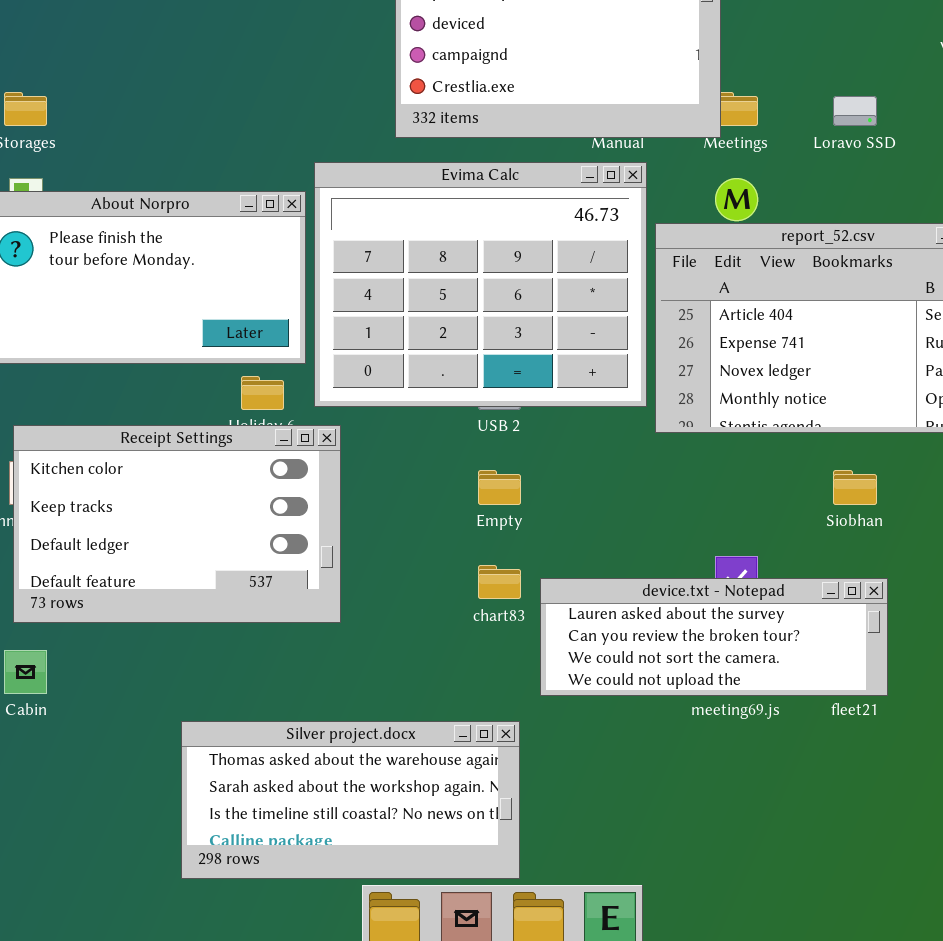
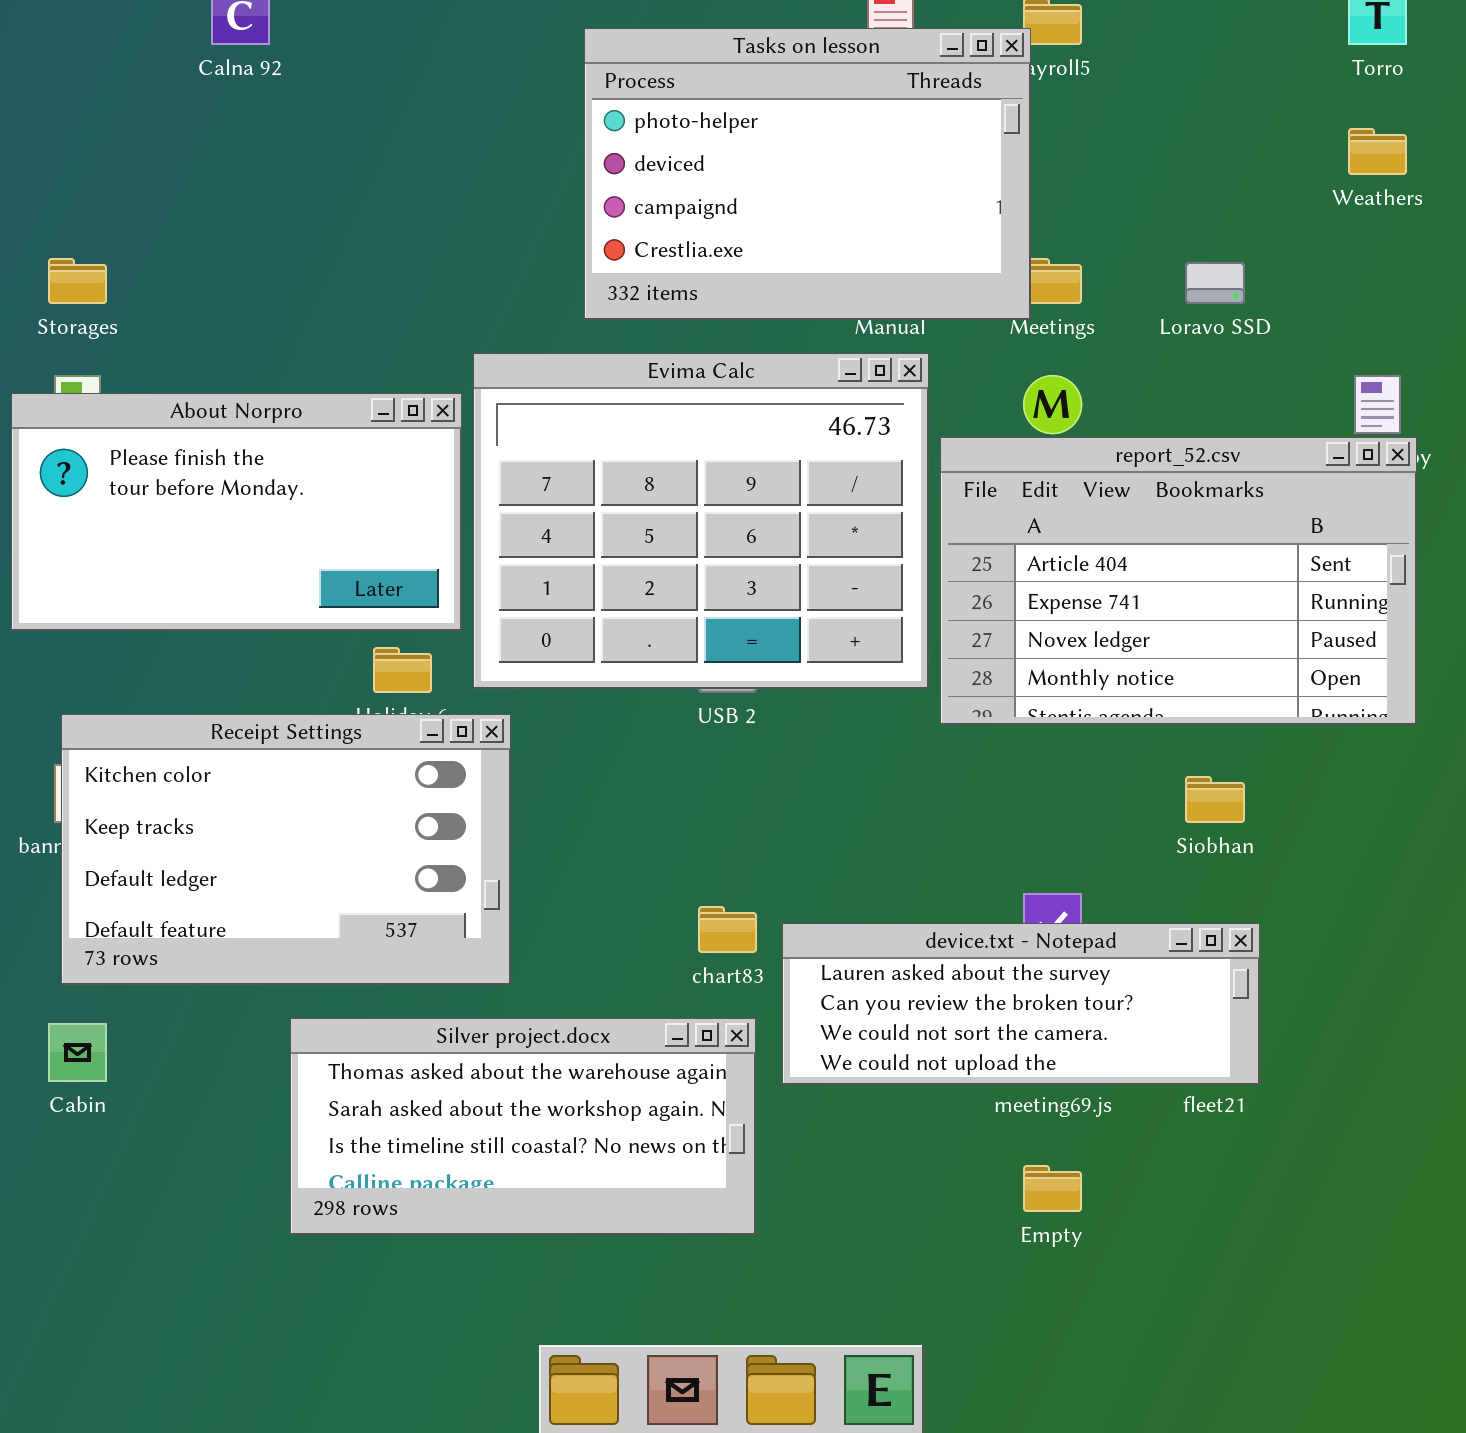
Empty: [478,470,521,505] -> [1023,1165,1082,1212], moved
Silver project.docx: [181,721,520,879] -> [290,1018,756,1235], moved

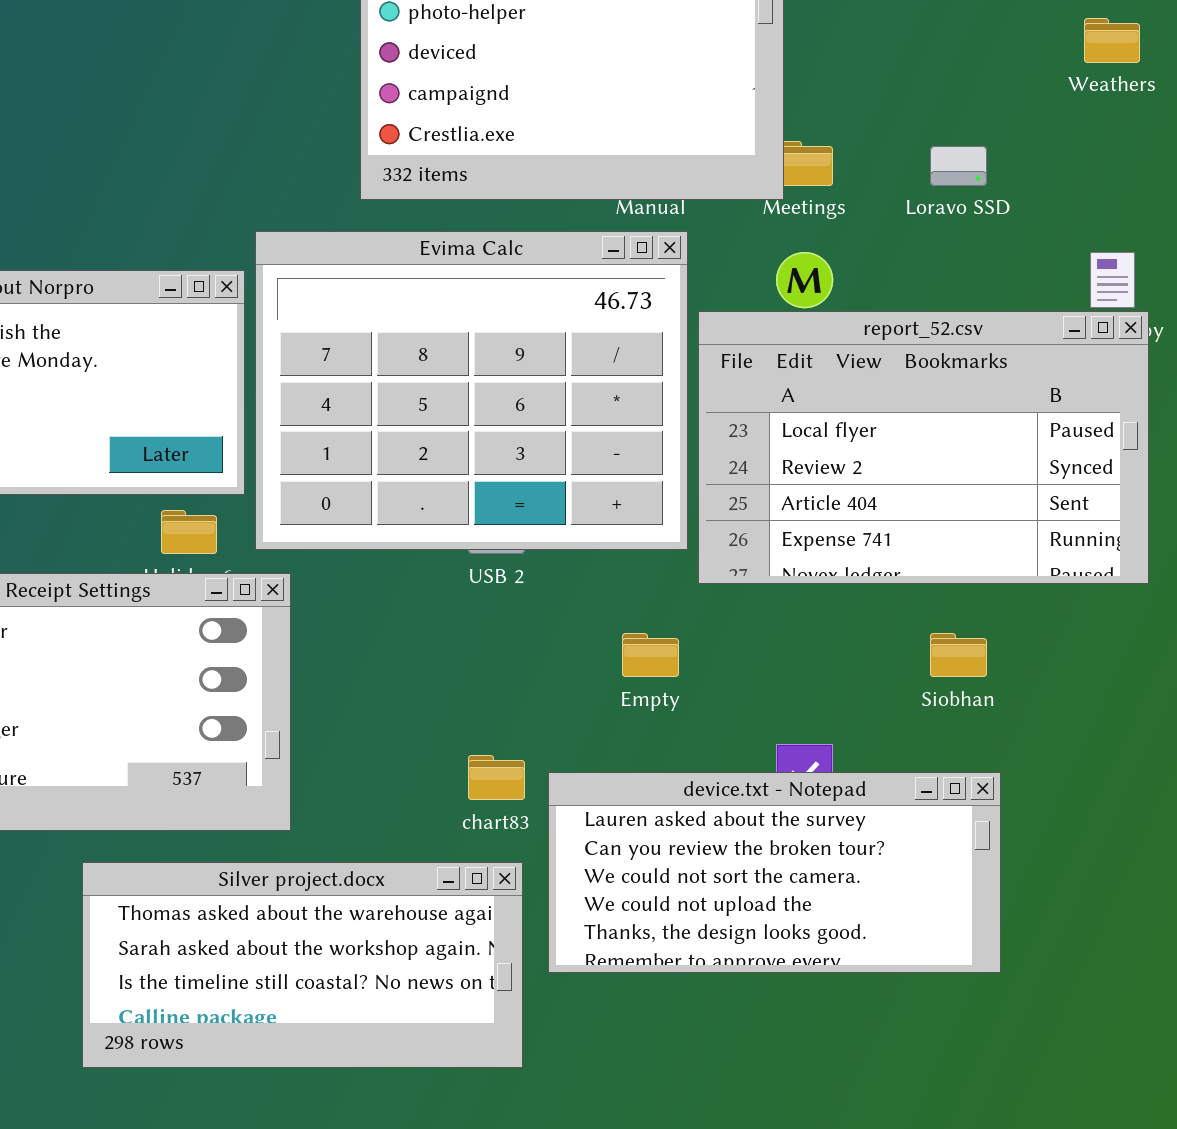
report_52.csv: [940,437,1417,725] -> [698,311,1149,584], scrolled up 2 rows
device.txt - Notepad: [782,923,1260,1085] -> [548,772,1001,973], resized
Empty: [1023,1165,1082,1212] -> [622,633,679,677], moved

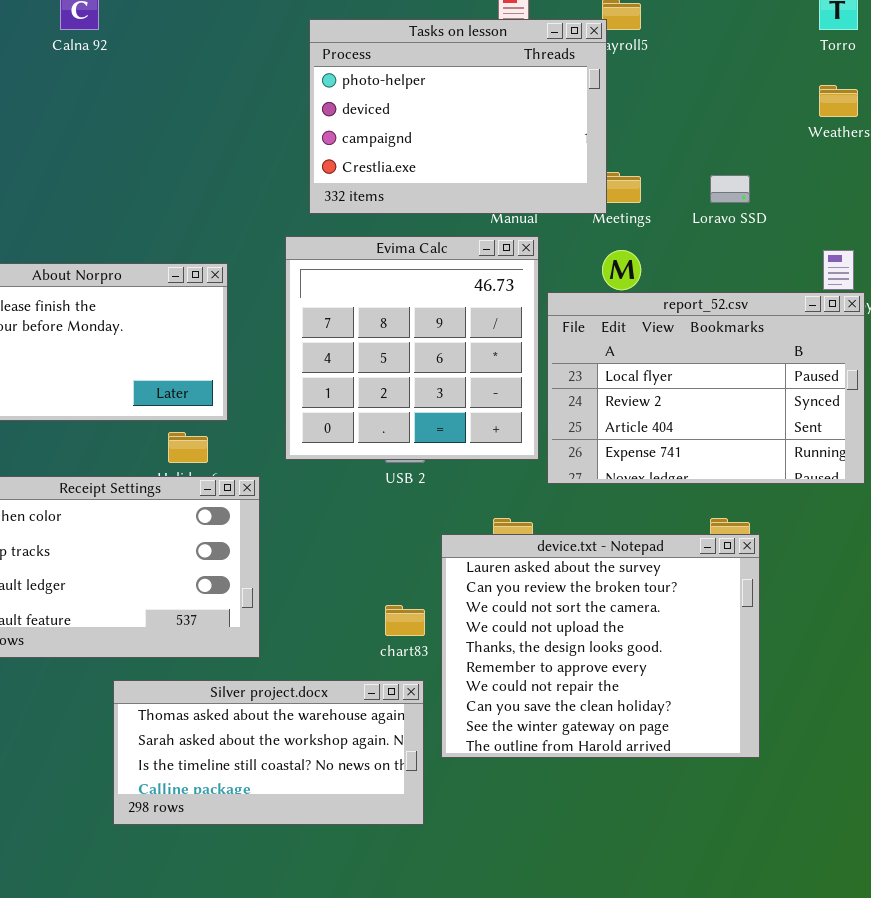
Evima Calc: [255,231,688,550] -> [285,236,539,460], resized
device.txt - Notepad: [548,772,1001,973] -> [441,534,760,758], resized

